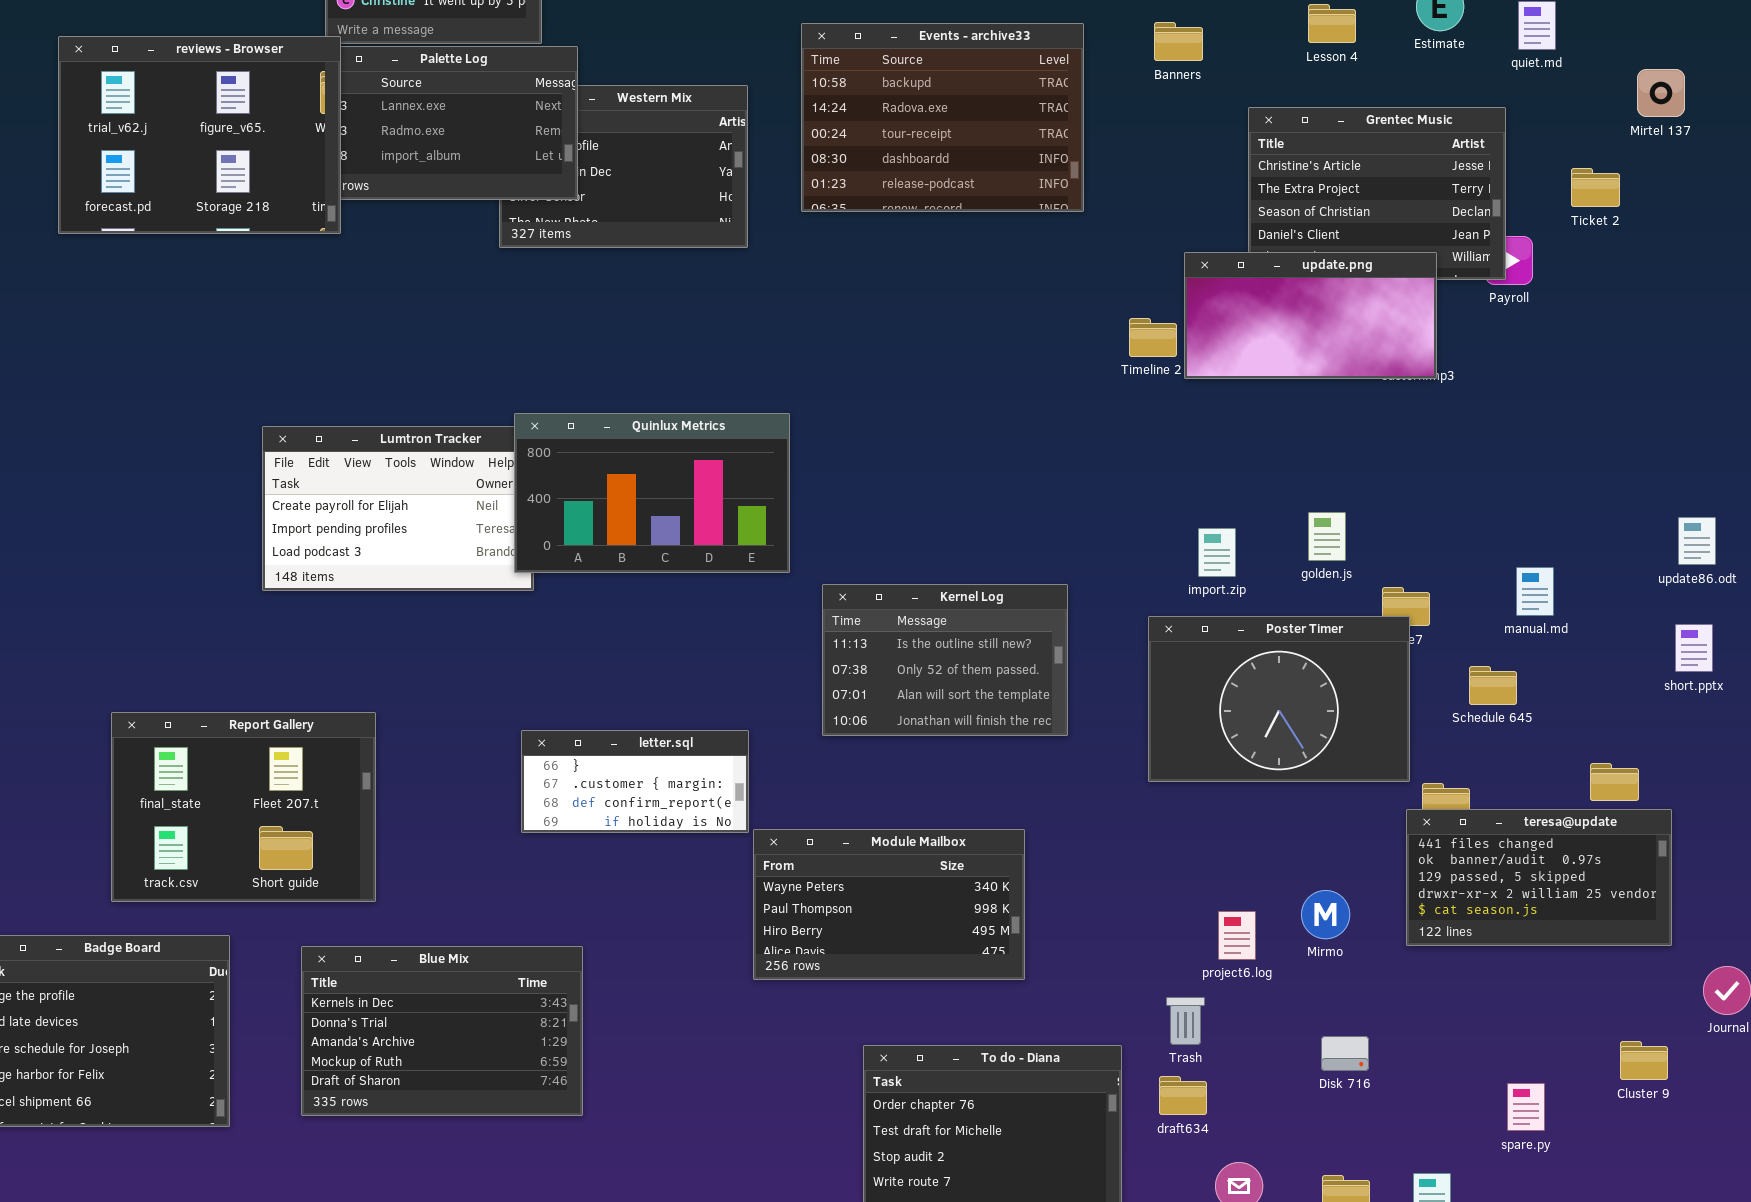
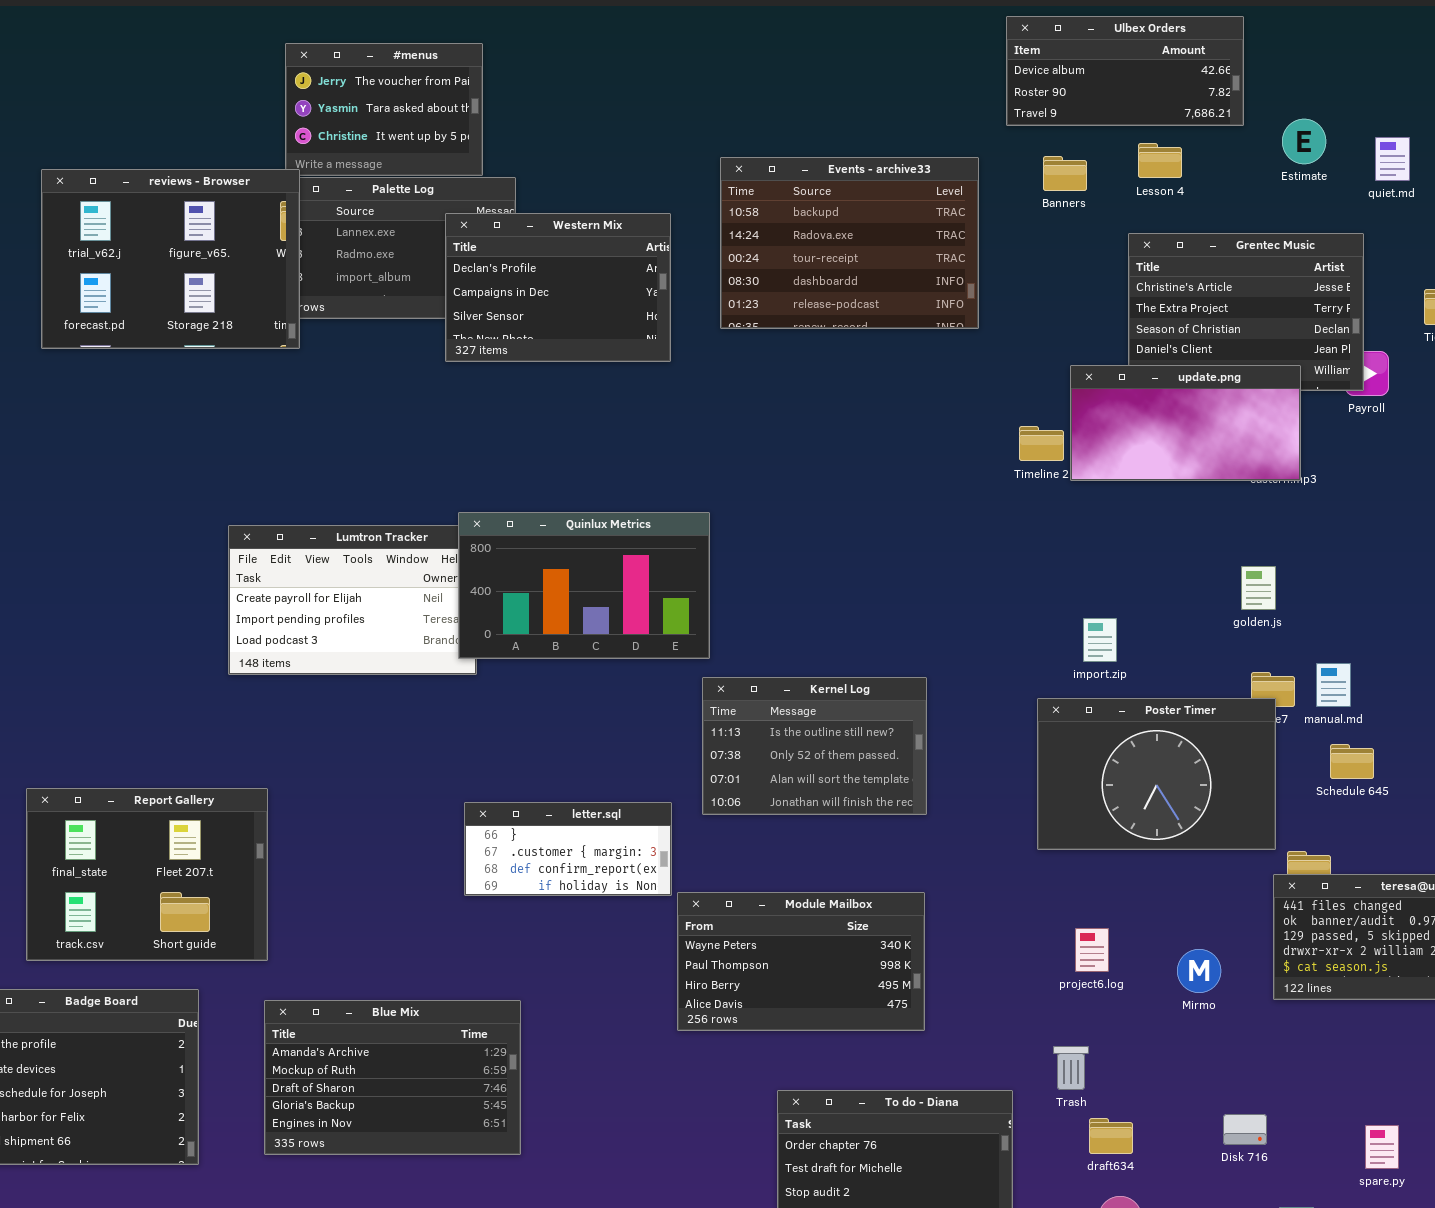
Lesson 4: [1308,4,1356,43] -> [1138,143,1182,178], moved
Western Mix: [499,85,748,248] -> [445,213,671,362], raised
golden.js: [1308,512,1346,561] -> [1241,566,1276,610], moved
manual.md: [1516,567,1554,616] -> [1316,663,1351,707], moved
Kernel Log: [822,584,1068,736] -> [702,677,927,815], moved
Report Gallery: [111,712,376,902] -> [26,788,268,961], moved
project6.log: [1218,911,1256,960] -> [1075,928,1109,972], moved
Blue Mix: [301,946,583,1116] -> [264,1000,521,1155], scrolled down 2 rows
Disk 716: [1321,1036,1369,1071] -> [1223,1114,1267,1145], moved
draft634: [1159,1076,1207,1115] -> [1089,1118,1133,1154], moved

